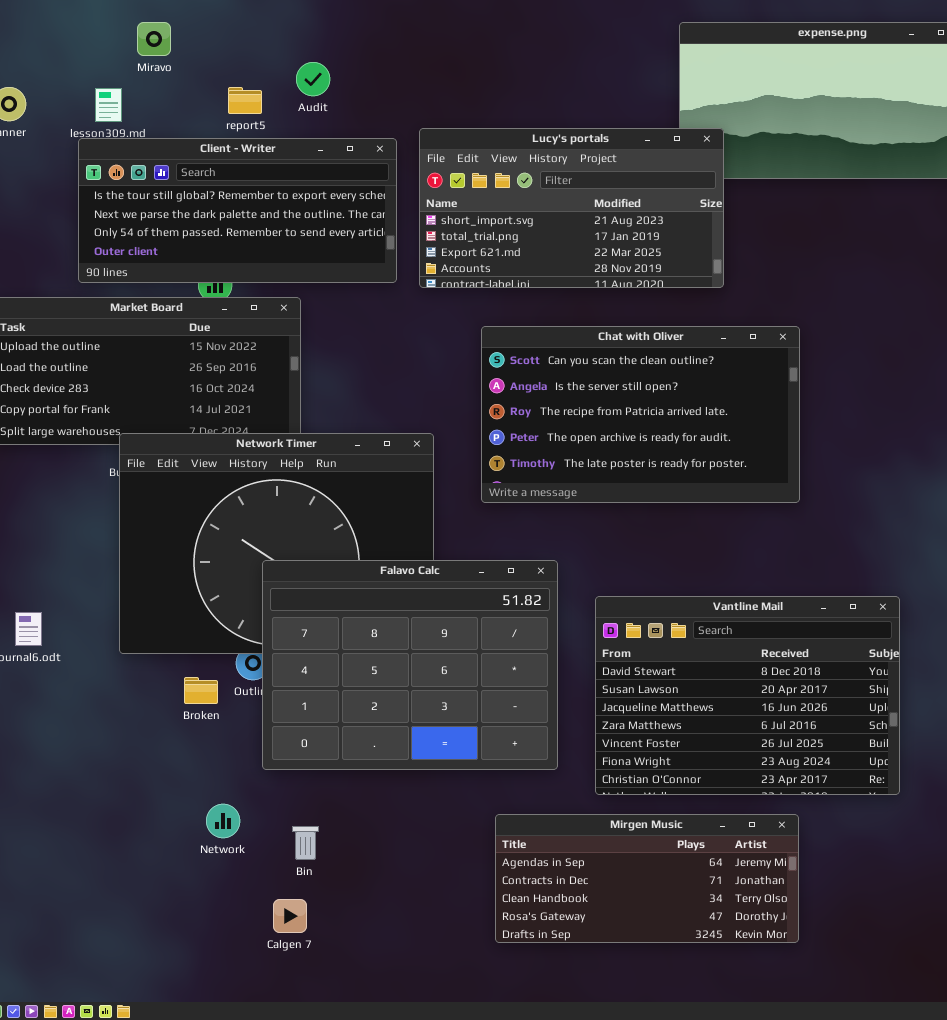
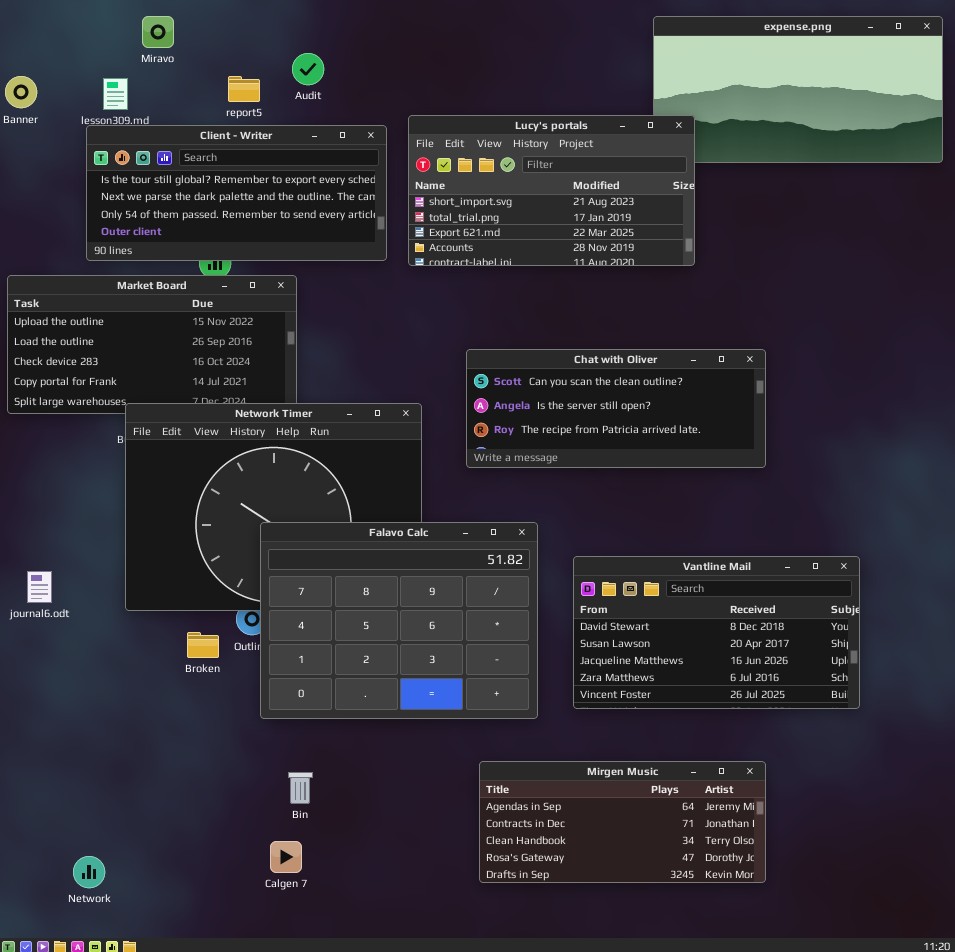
Chat with Oliver: [481,326,800,503] -> [466,349,766,468], resized
Vantline Mail: [595,596,900,795] -> [573,556,860,709], resized
Network: [206,804,240,838] -> [73,856,105,888], moved

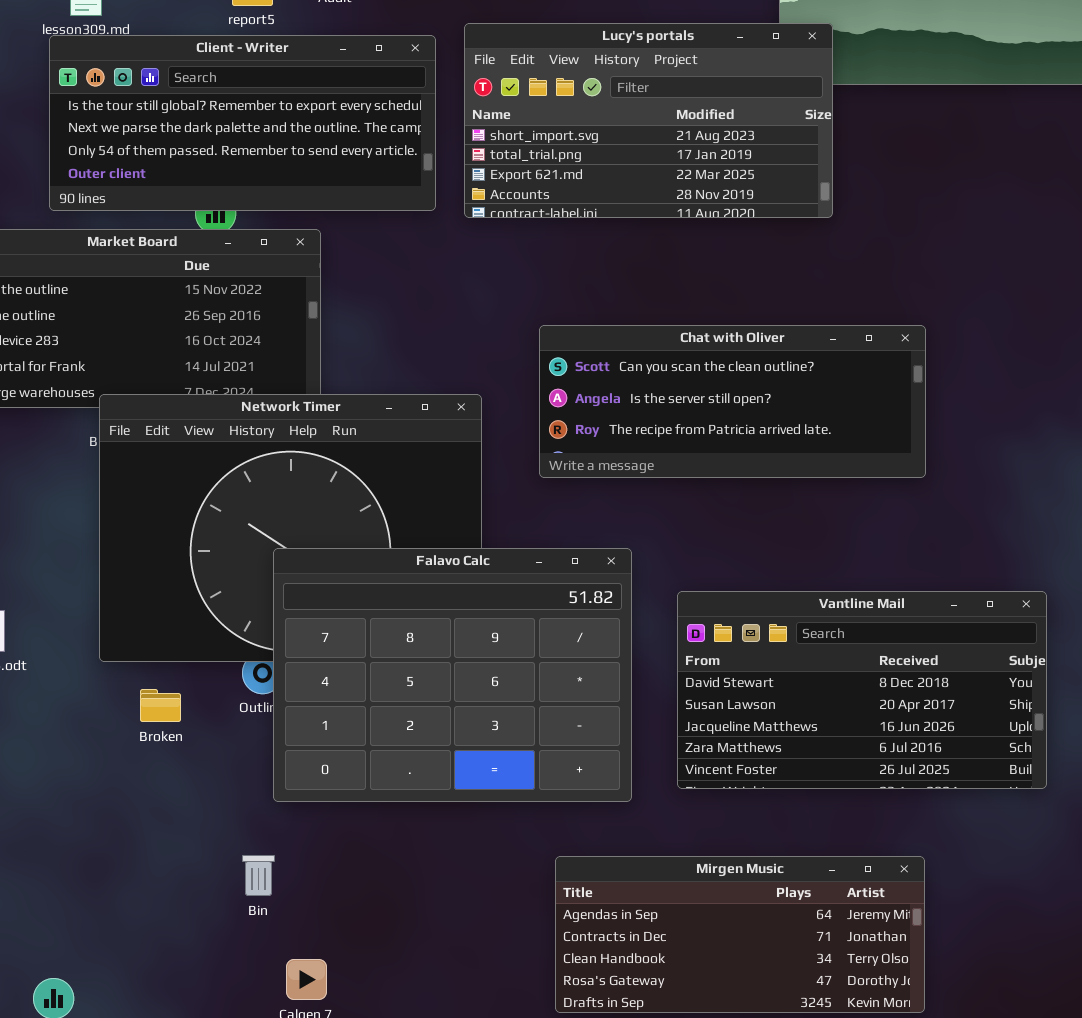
Broken: [187,632,219,658] -> [140,689,181,722], moved
Bin: [288,772,313,804] -> [242,855,275,896], moved

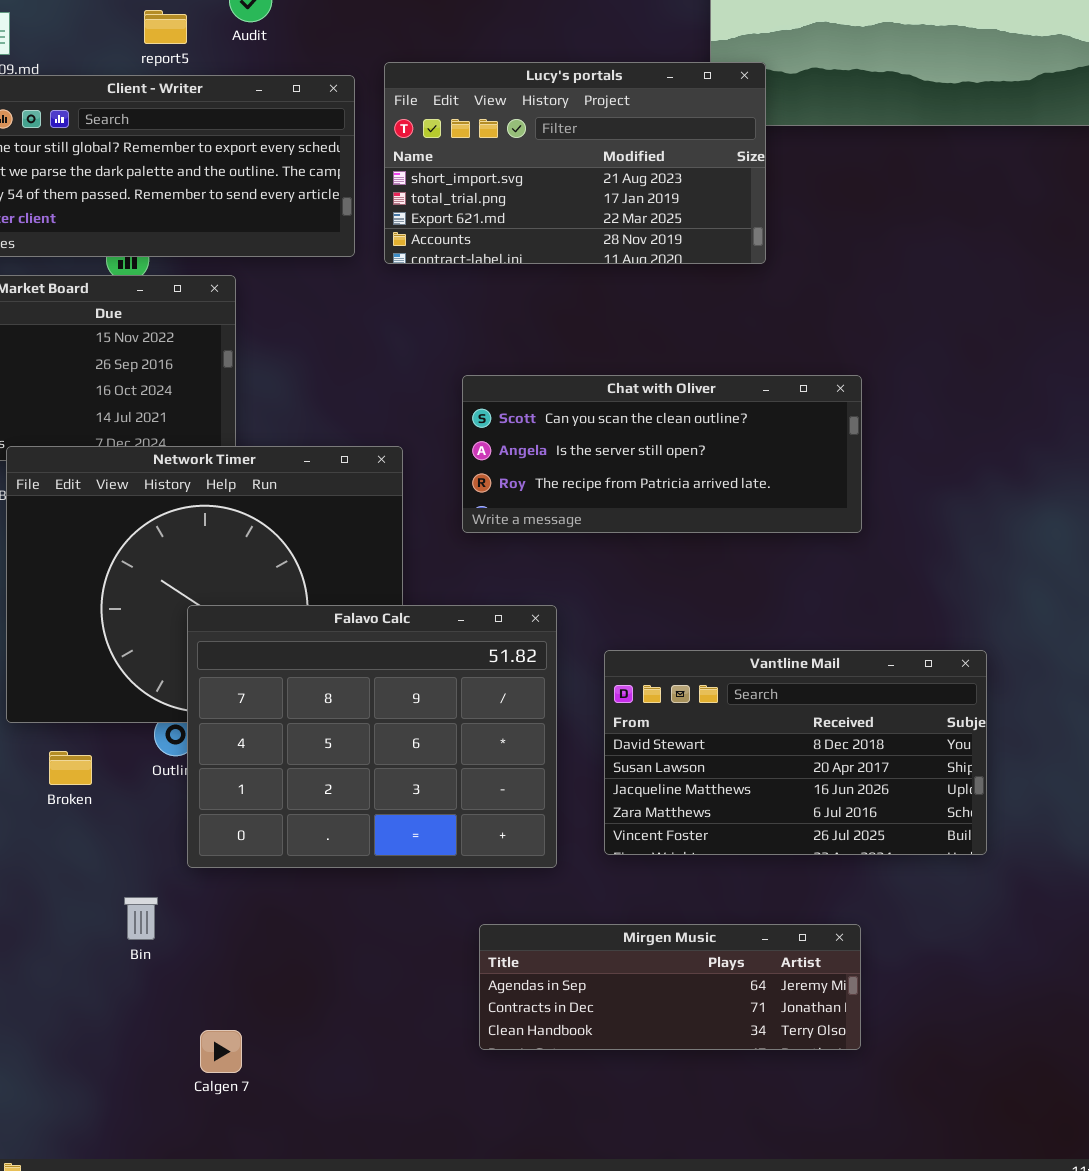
Bin: [242,855,275,896] -> [124,897,158,940], moved
Mirgen Music: [555,856,925,1013] -> [479,924,861,1050], resized

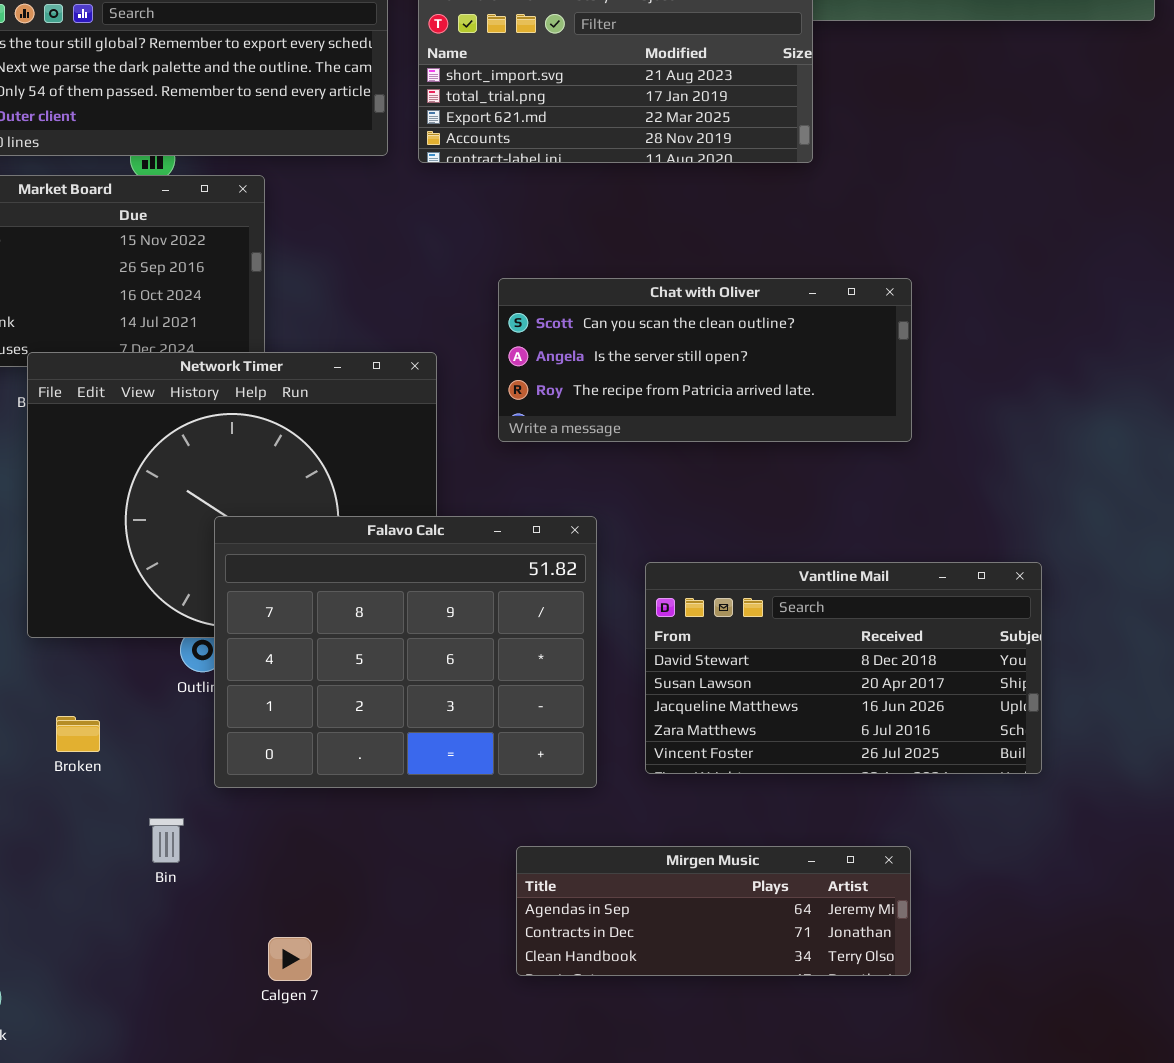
Broken: [49,751,92,785] -> [56,716,100,752], moved
Calgen 7: [200,1030,242,1073] -> [268,937,312,981], moved

